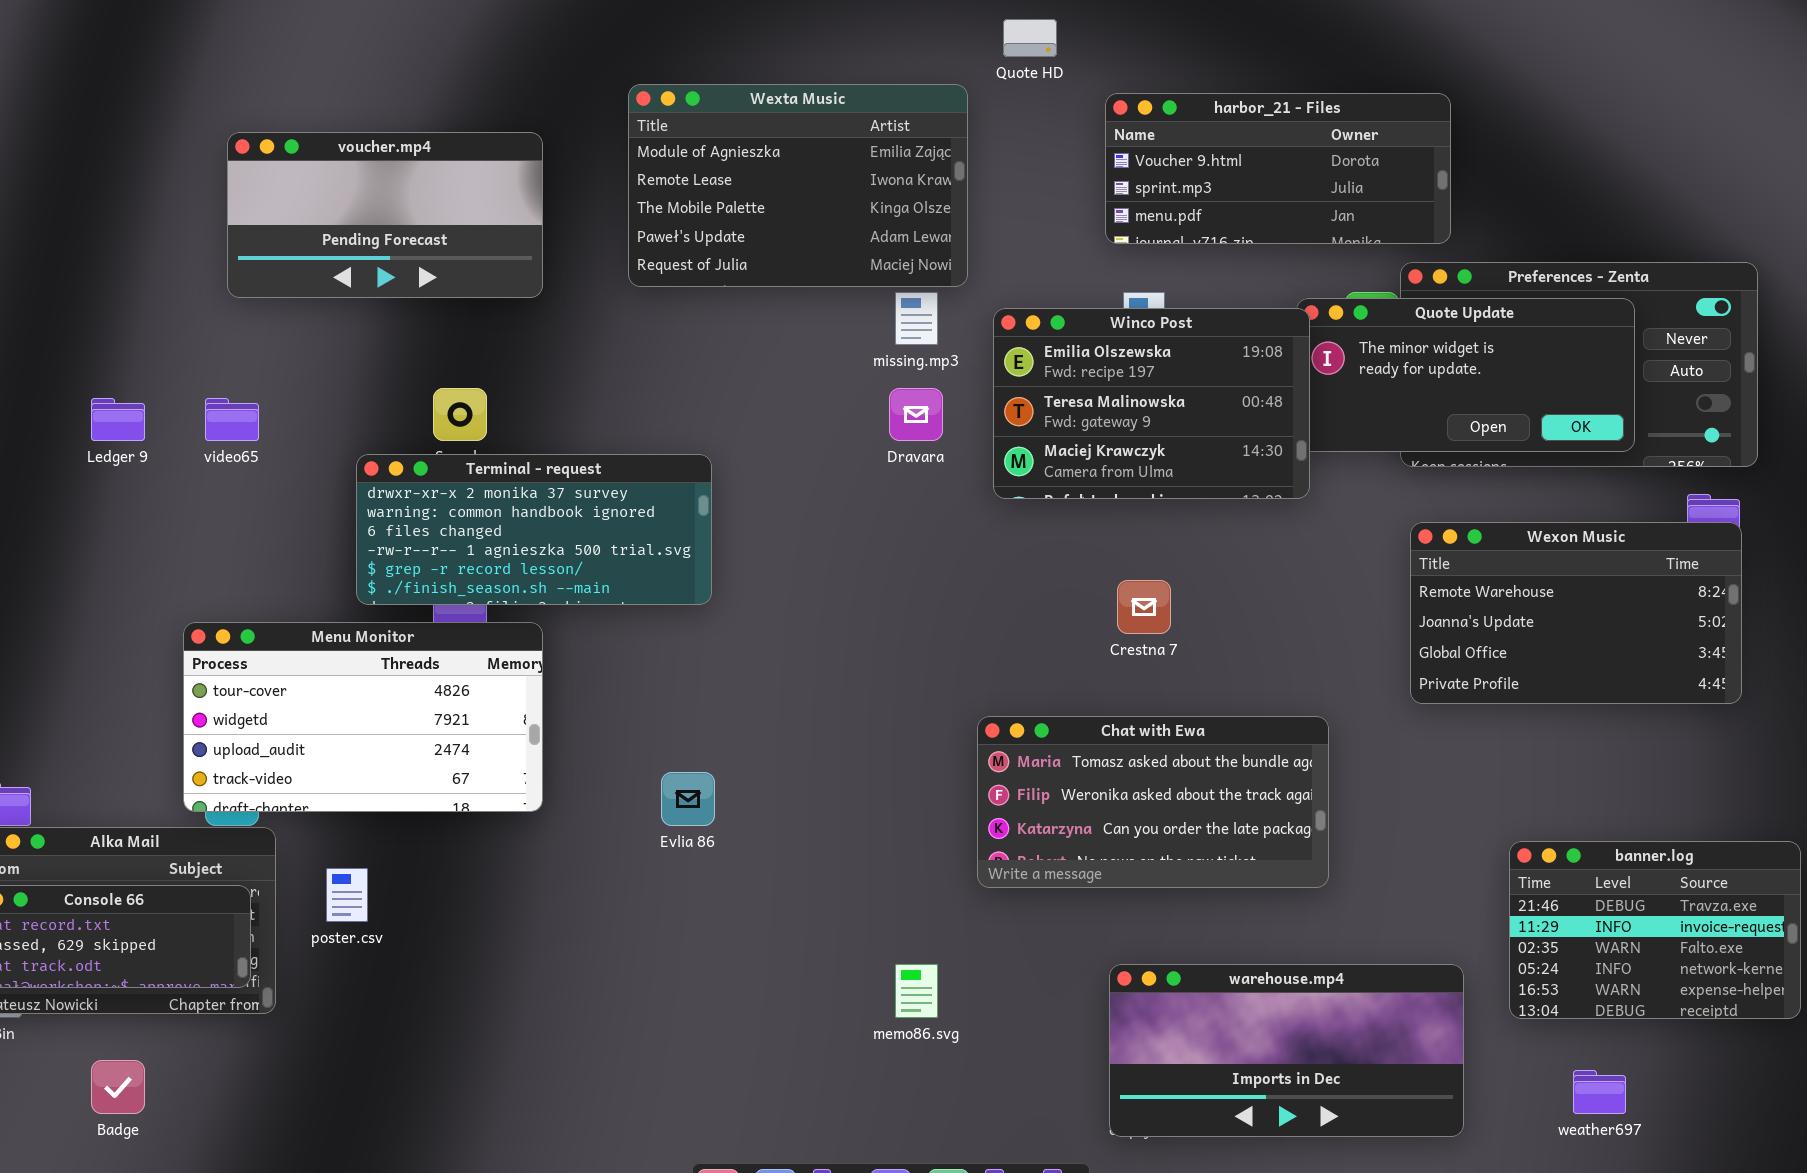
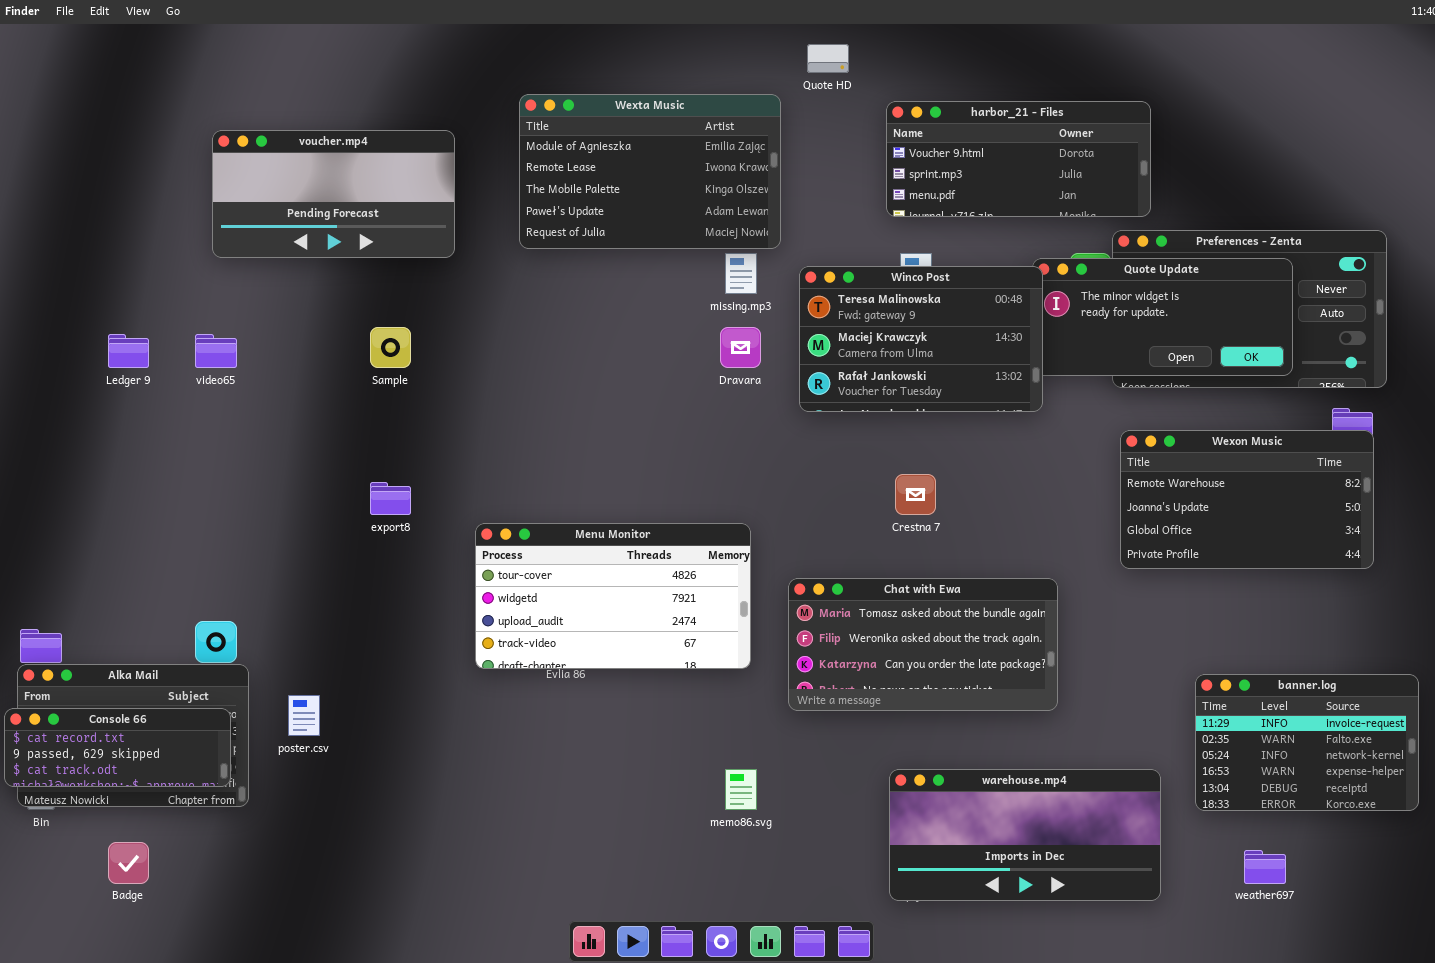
Winco Post: [993,308,1310,499] -> [799,266,1043,412], scrolled down 1 row
Terminal - request: [356,454,712,605] -> none, closed
Menu Monitor: [183,622,543,812] -> [475,523,751,669], moved
banner.log: [1509,841,1801,1019] -> [1195,674,1419,811], scrolled down 1 row

